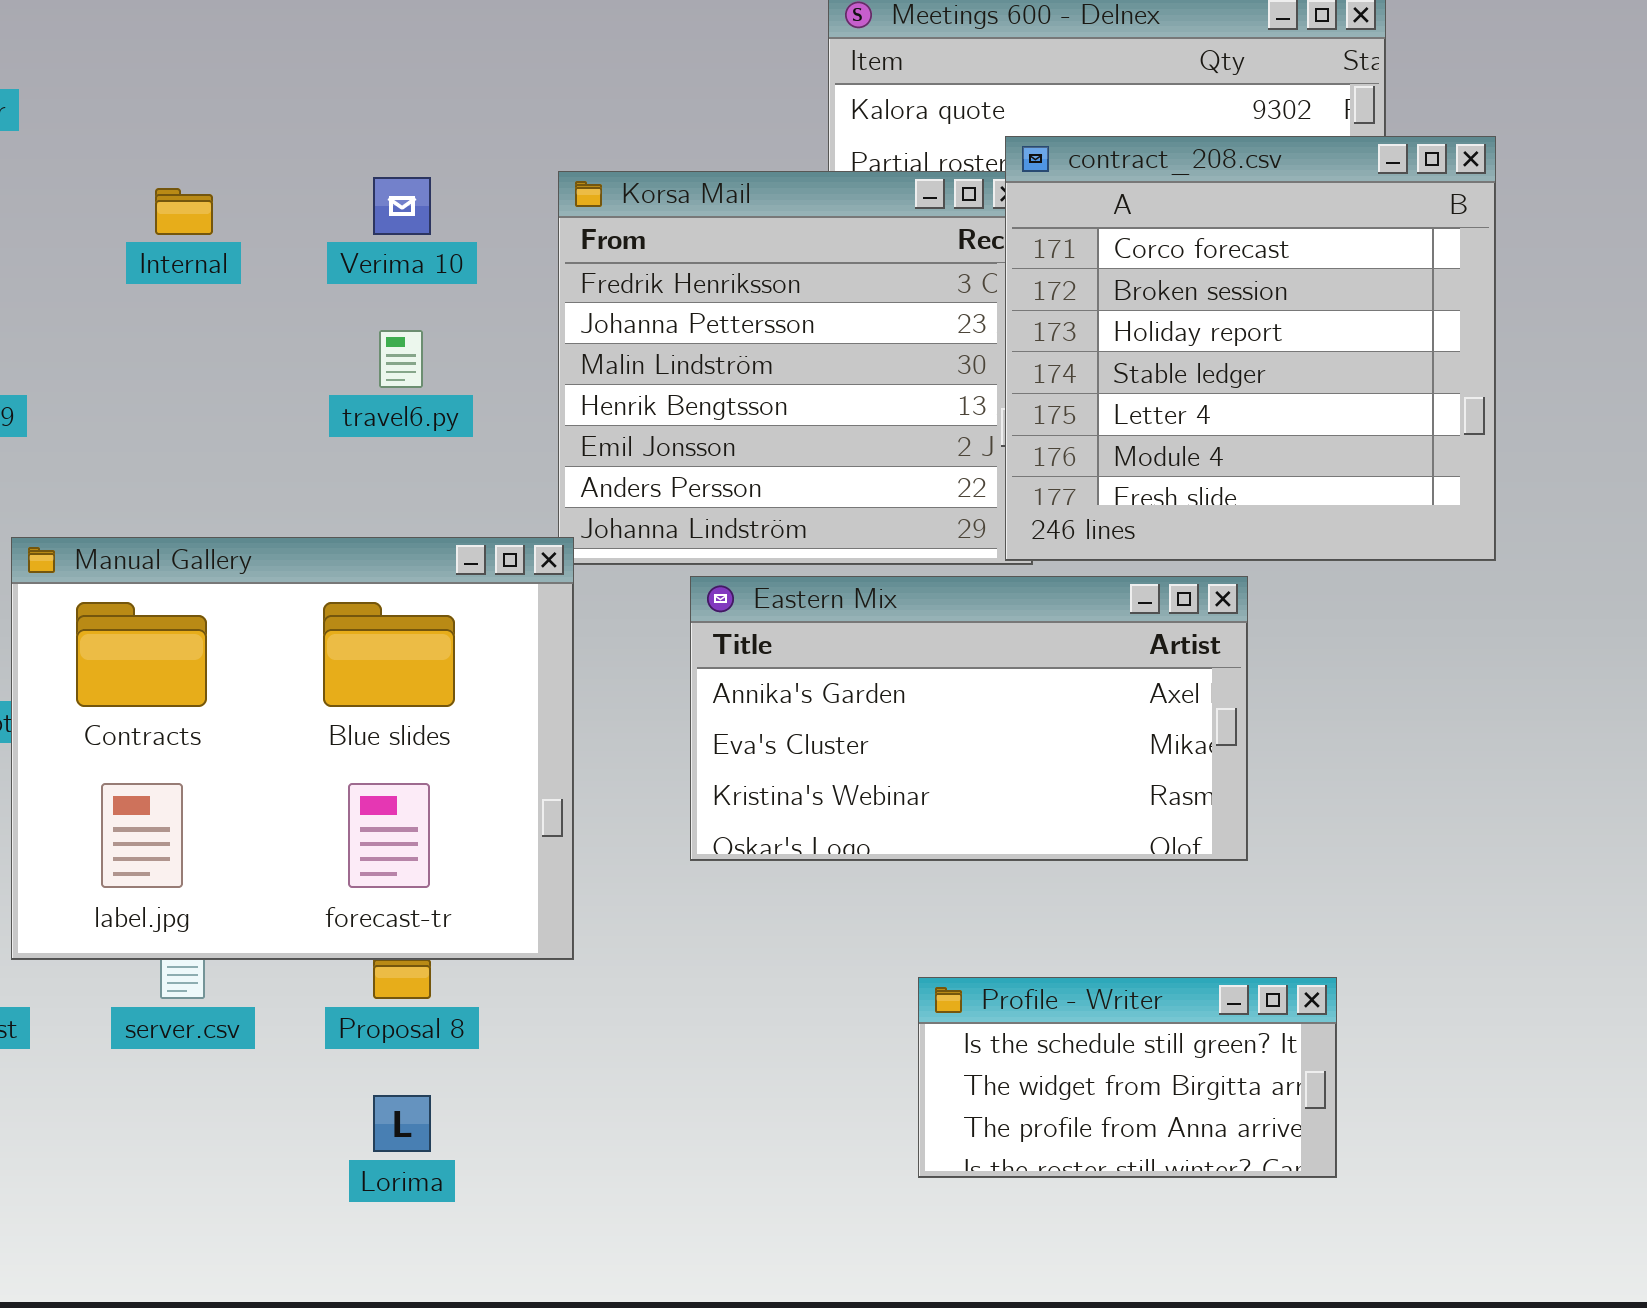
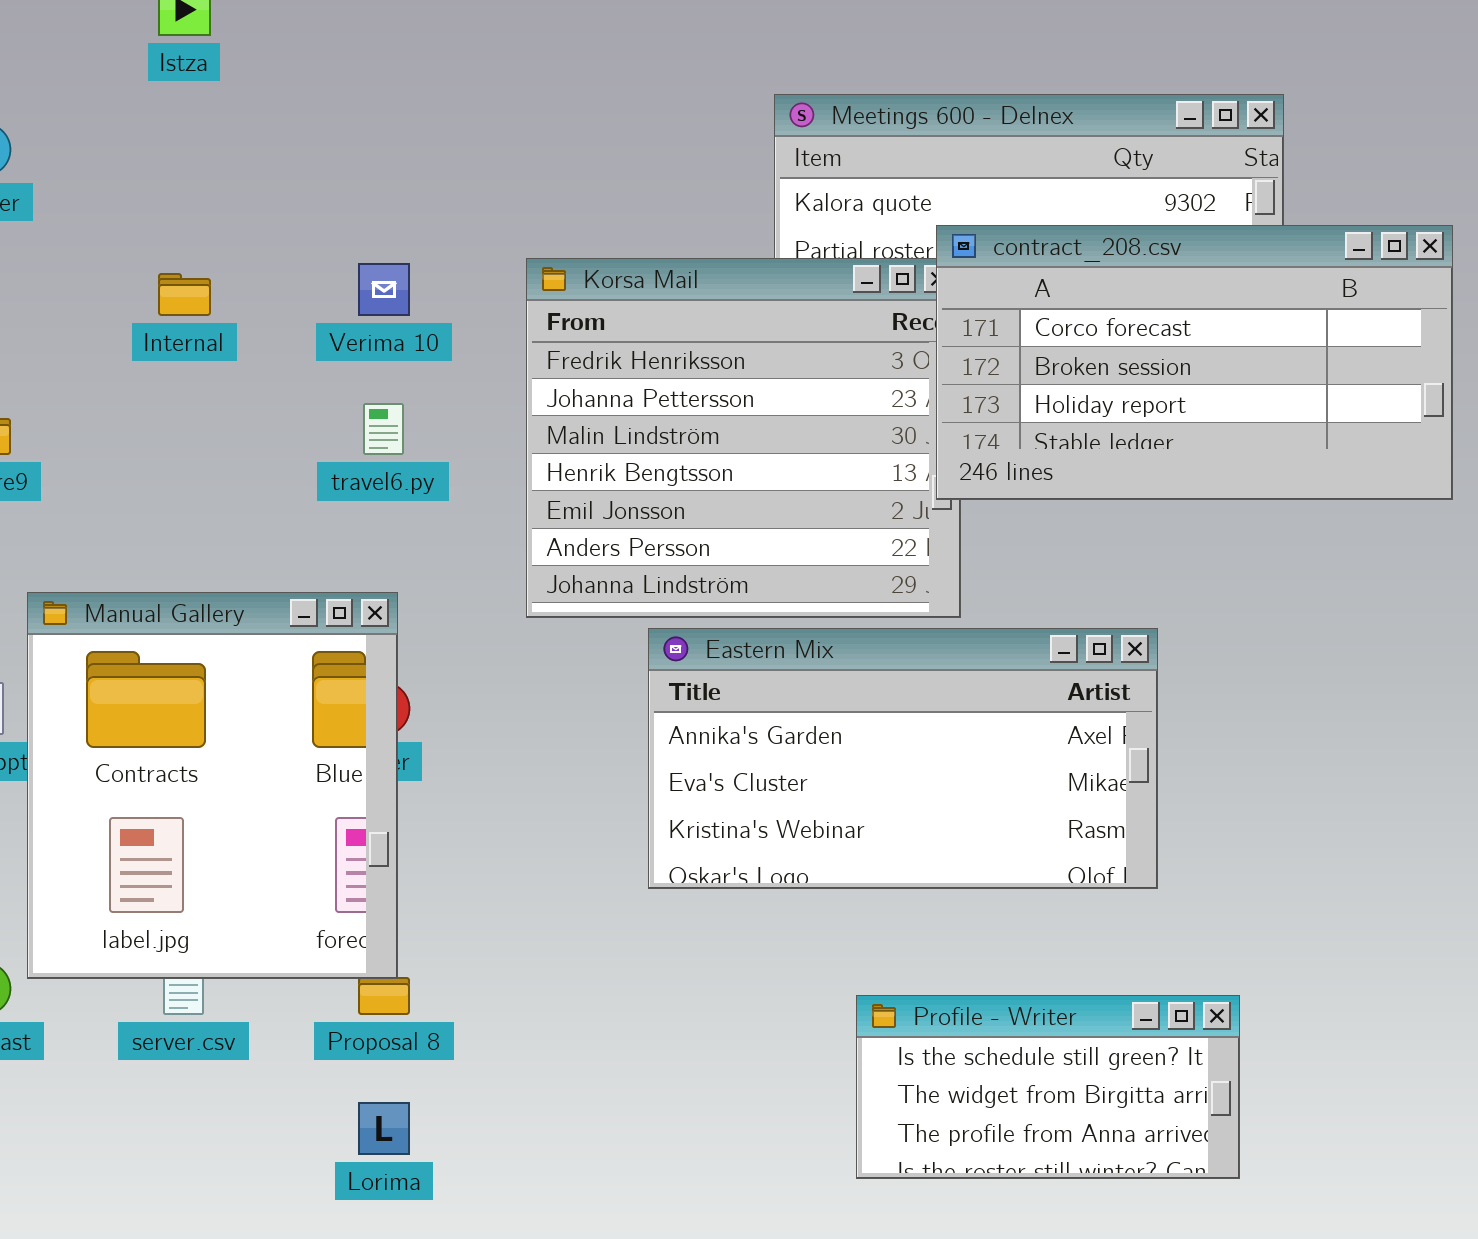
contract_208.csv: [1005,136,1496,561] -> [936,225,1453,500], resized
Manual Gallery: [11,537,574,960] -> [27,592,398,979], resized

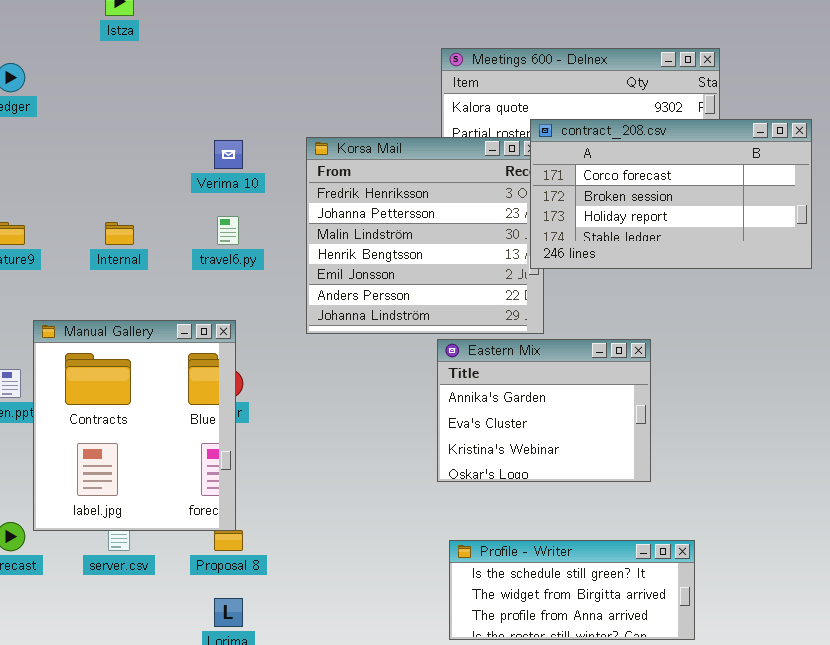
Internal: [158,273,211,316] -> [105,222,134,245], moved
Eastern Mix: [648,628,1158,889] -> [437,339,651,482], resized
Profile - Writer: [856,995,1240,1179] -> [449,540,695,640], resized

